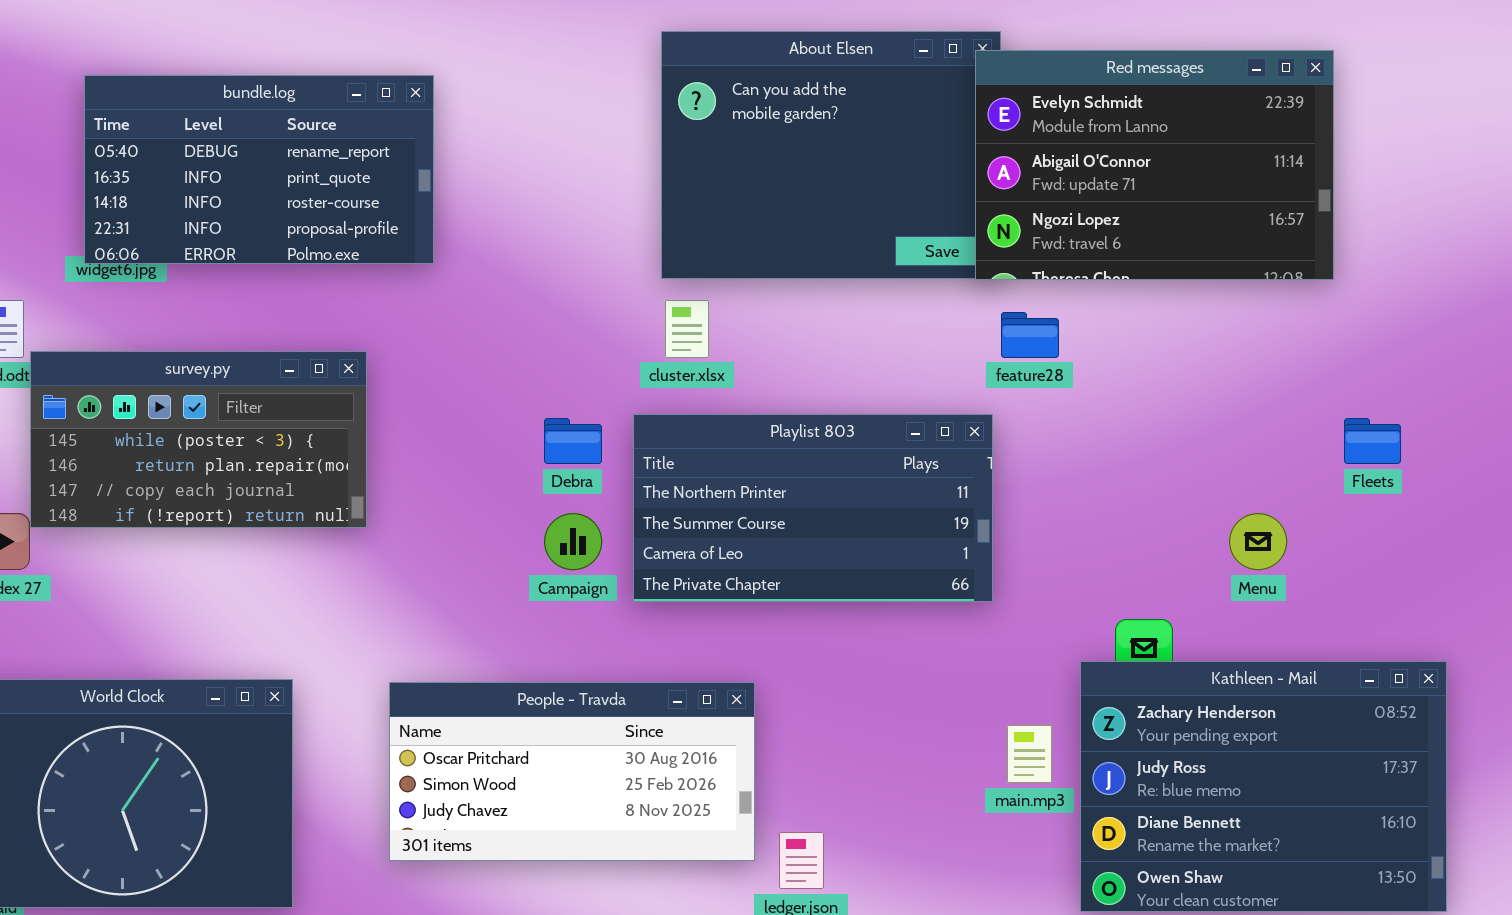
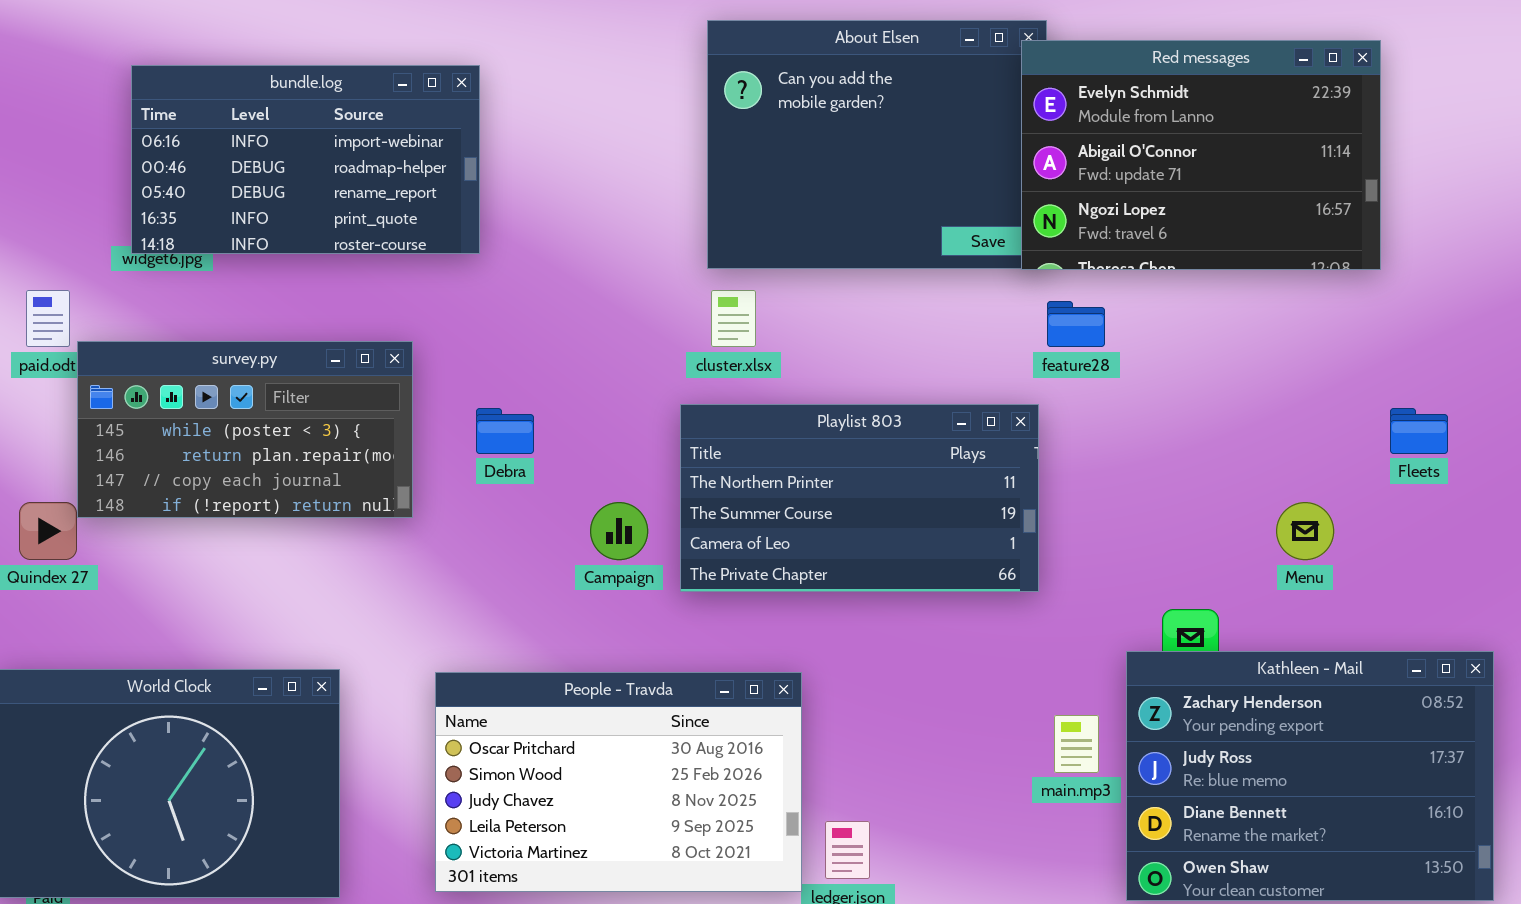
bundle.log: [84,75,434,264] -> [131,65,480,254], scrolled up 2 rows
Debra: [544,418,602,464] -> [476,408,534,454], moved
People - Travda: [389,682,755,861] -> [435,672,802,892], resized

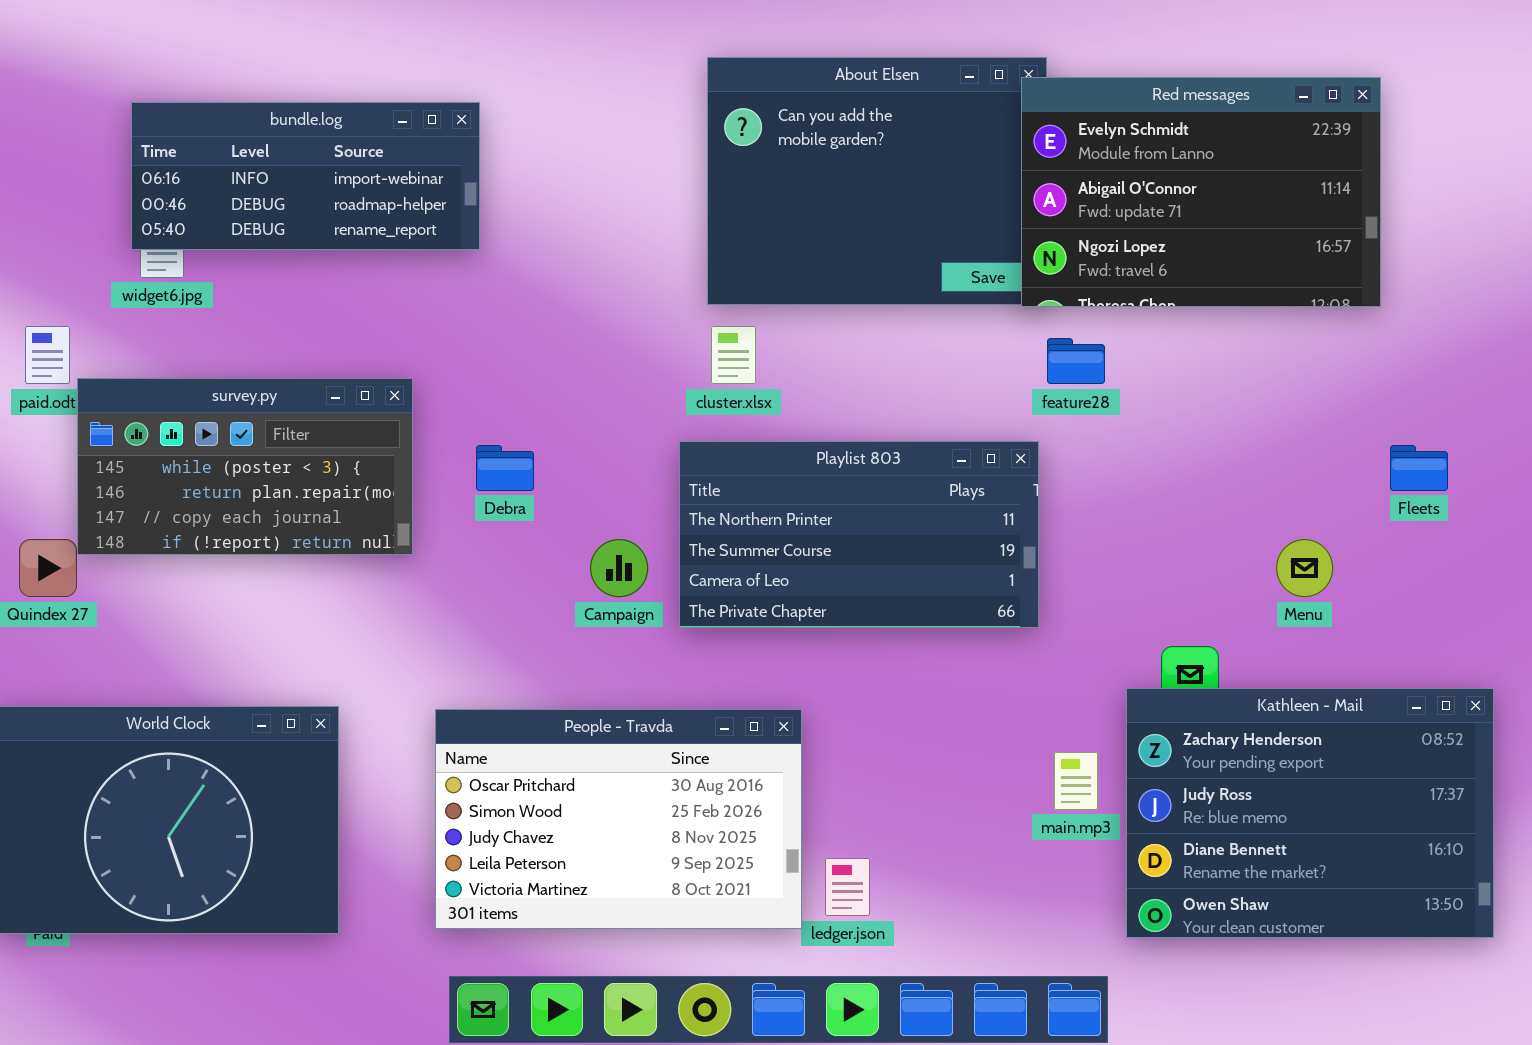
bundle.log: [131,65,480,254] -> [131,102,480,250], resized

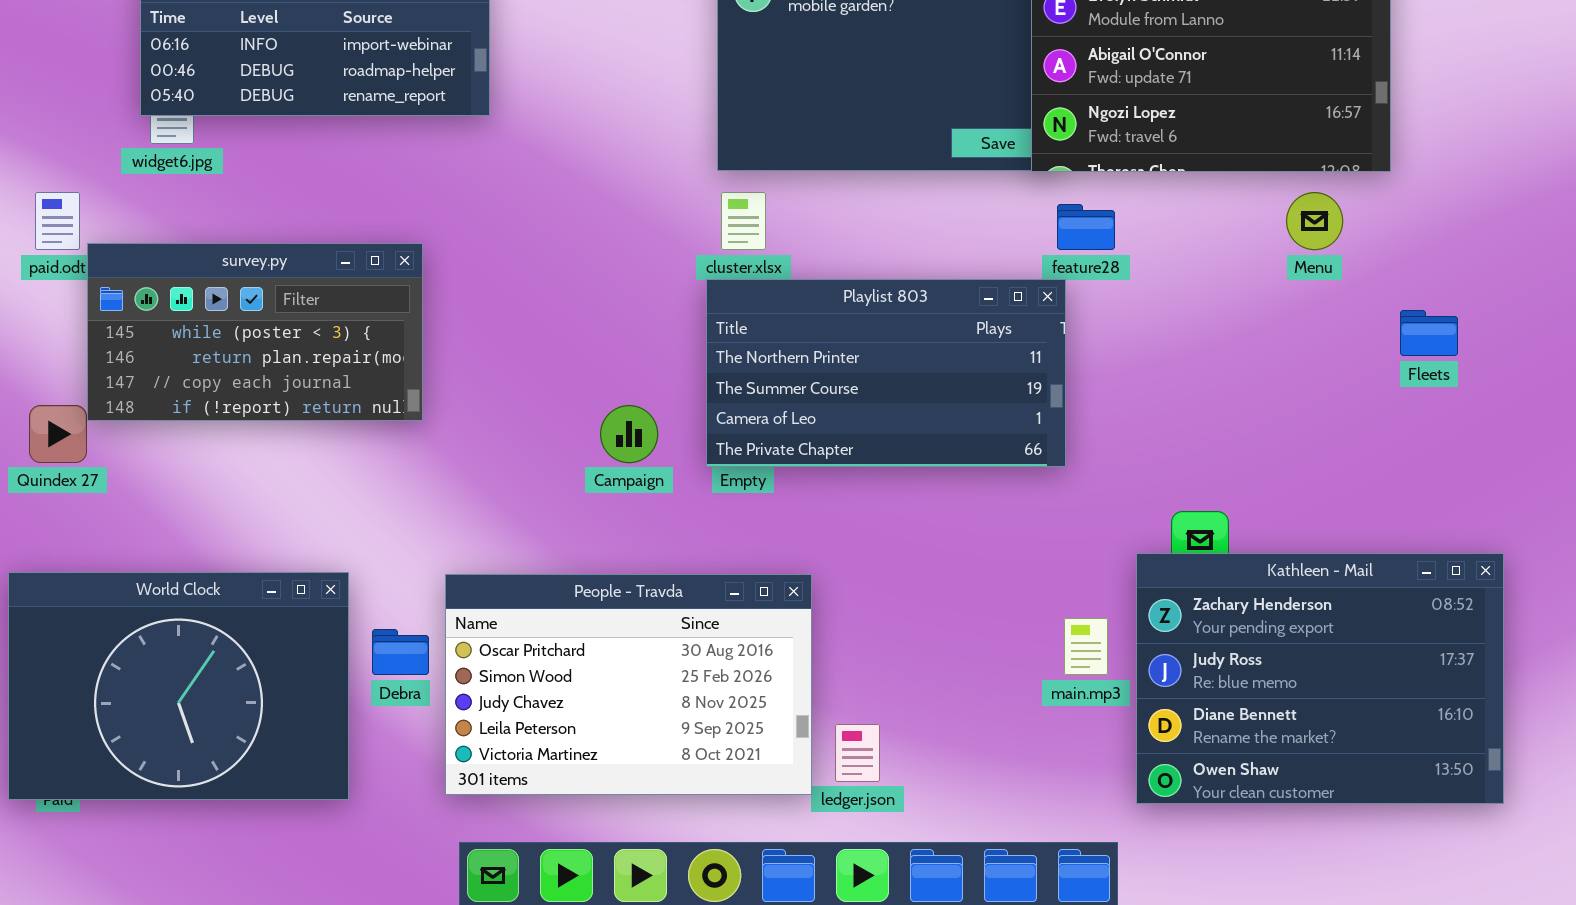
Playlist 803: [679,441,1039,628] -> [706,279,1066,467], moved
Debra: [476,445,534,491] -> [372,629,429,675], moved
Menu: [1276,539,1333,597] -> [1286,192,1343,250], moved

